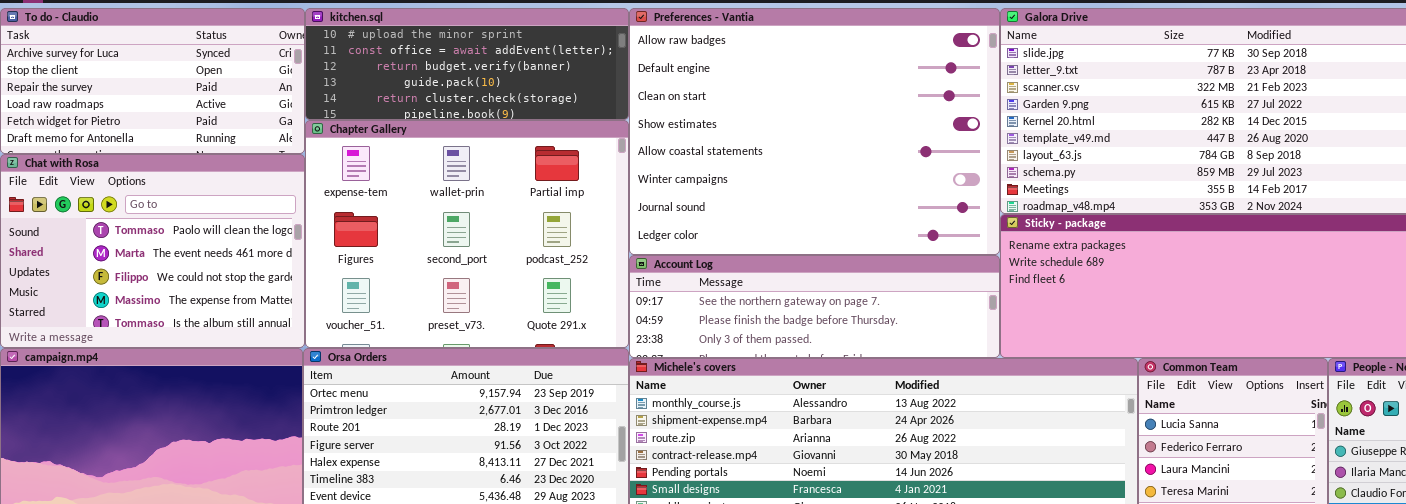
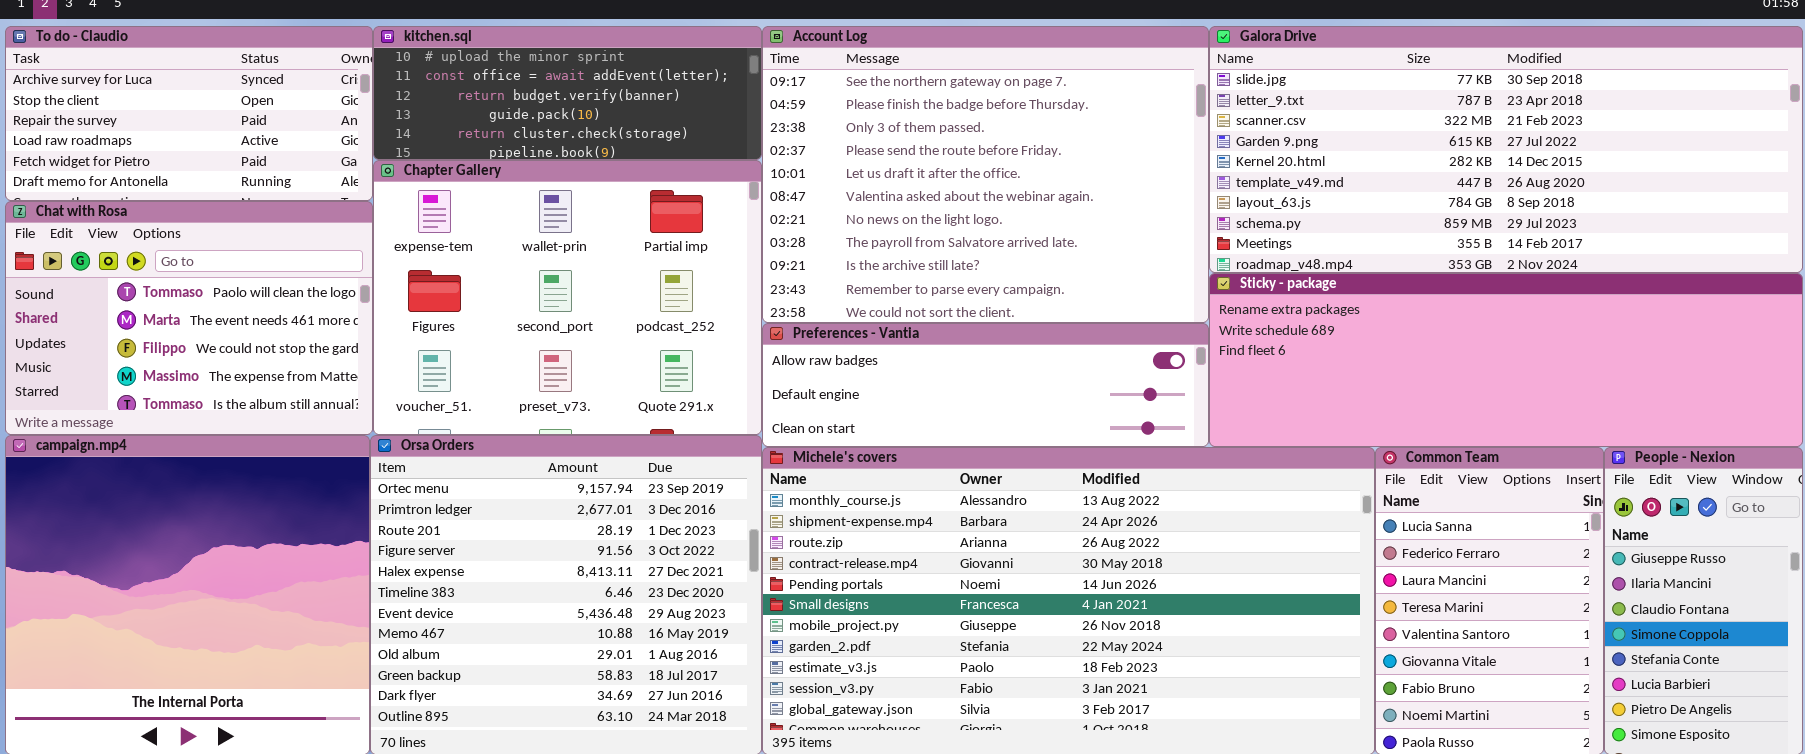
Preferences - Vantia: [629,8,1000,255] -> [762,323,1209,447], moved, resized
Account Log: [629,255,1000,358] -> [762,26,1209,323], moved, resized

